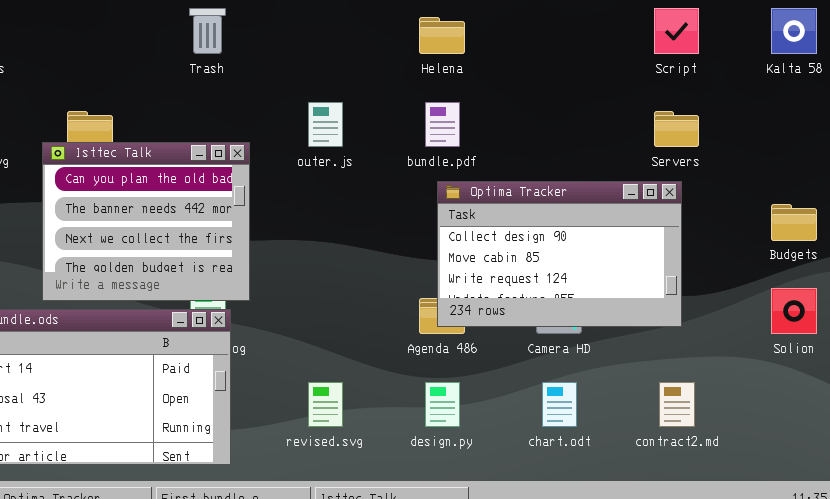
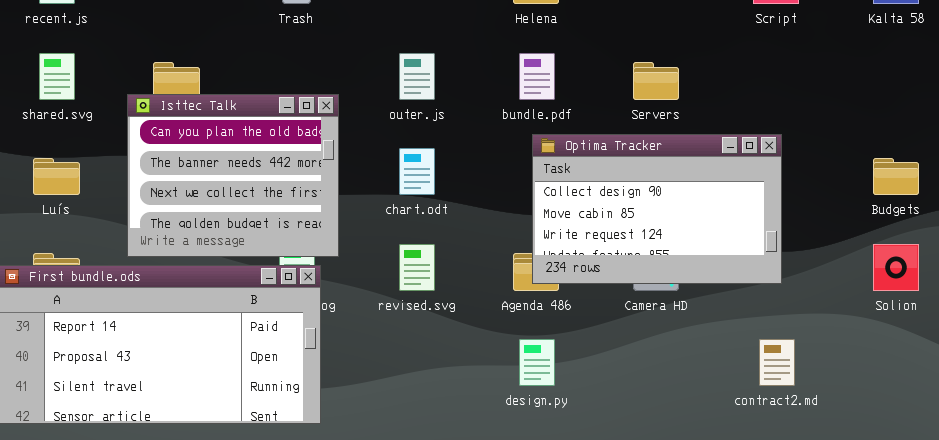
Servers: [654,111,699,147] -> [633,62,679,100], moved
revised.svg: [308,382,343,427] -> [399,244,435,291], moved
chart.odt: [542,382,577,427] -> [399,148,435,195], moved

